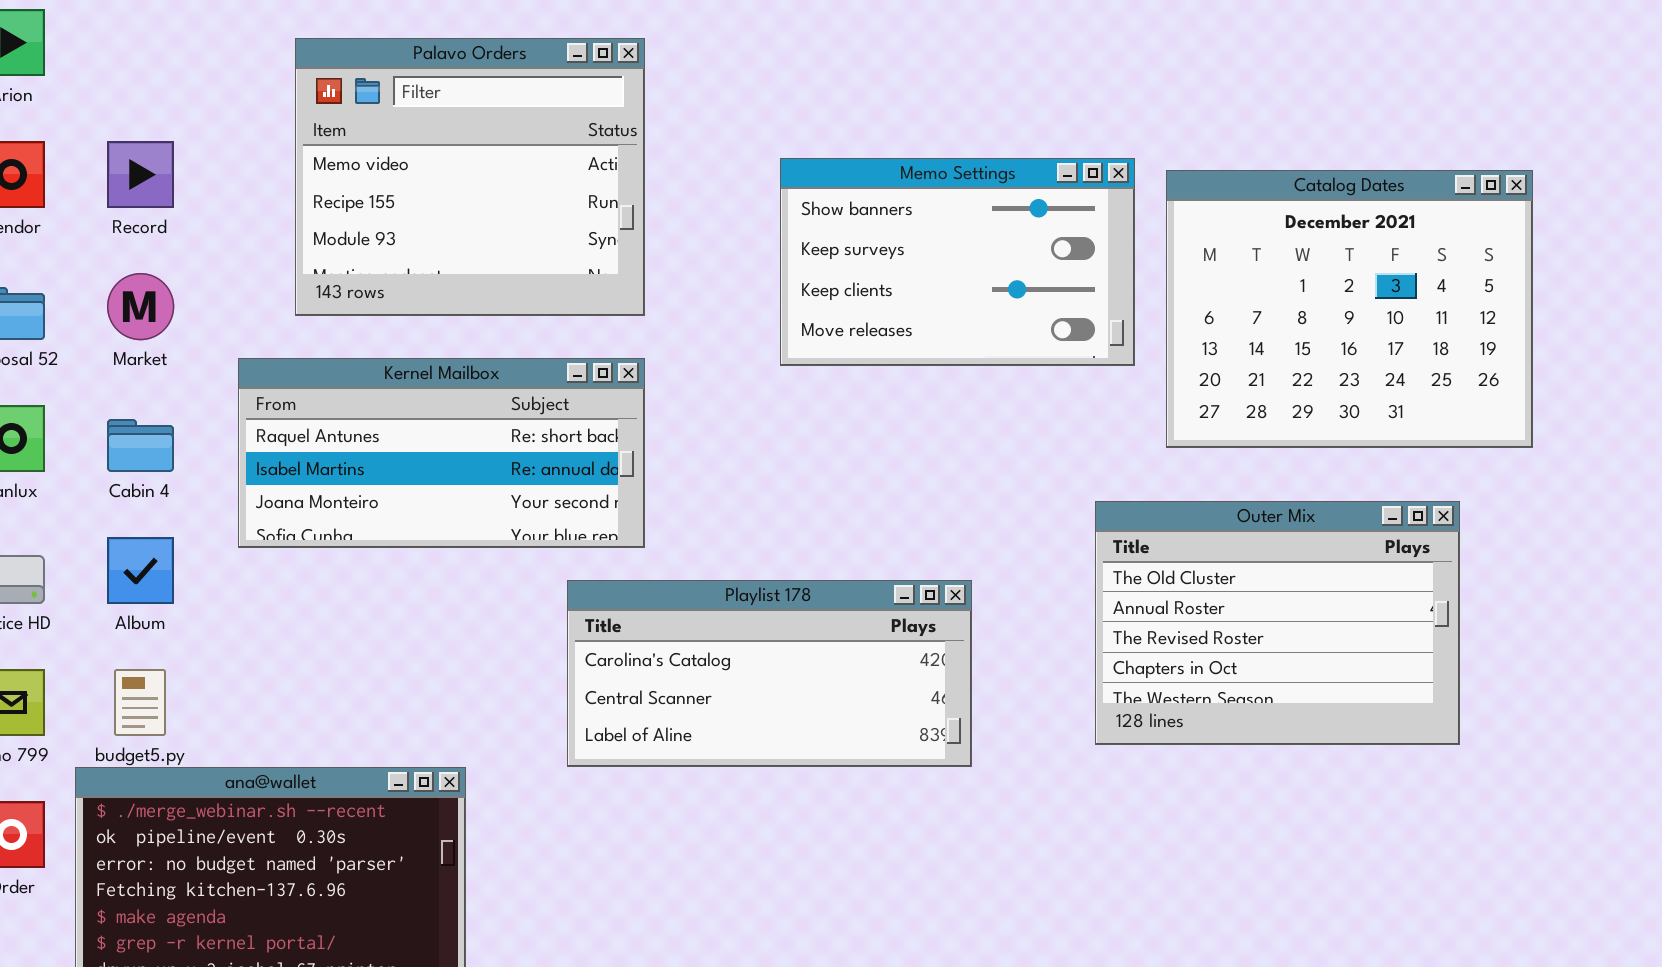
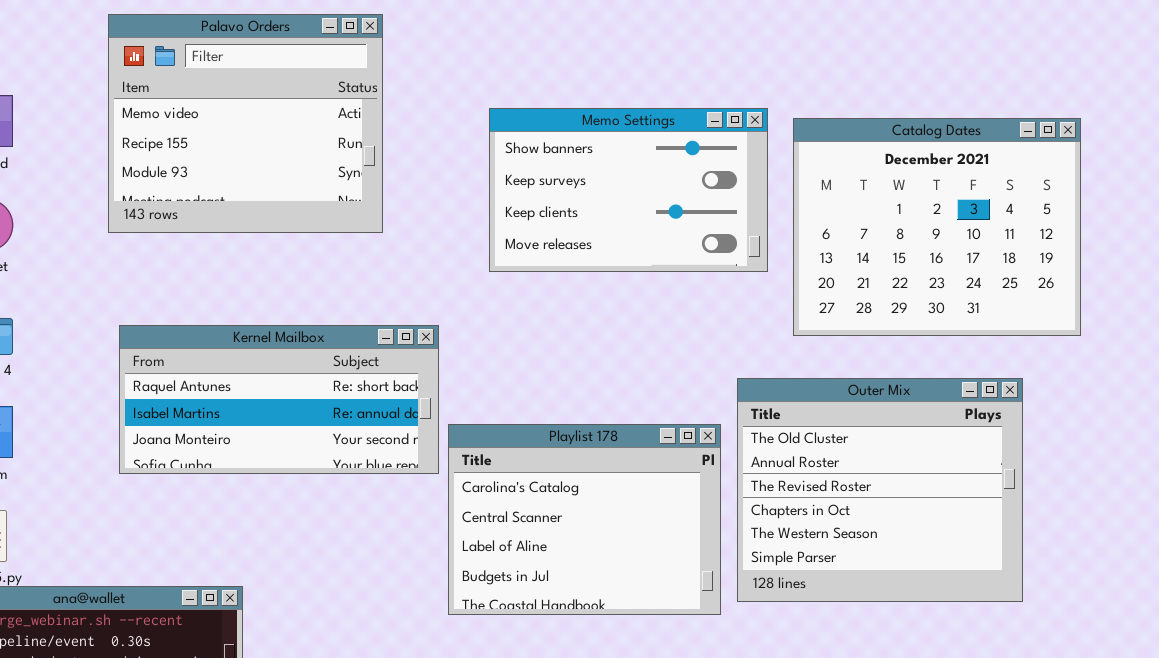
Kernel Mailbox: [238,358,645,548] -> [119,325,439,474], moved
Outer Mix: [1095,501,1460,745] -> [737,378,1023,602], resized
Playlist 178: [567,580,972,767] -> [448,424,721,615], moved, resized

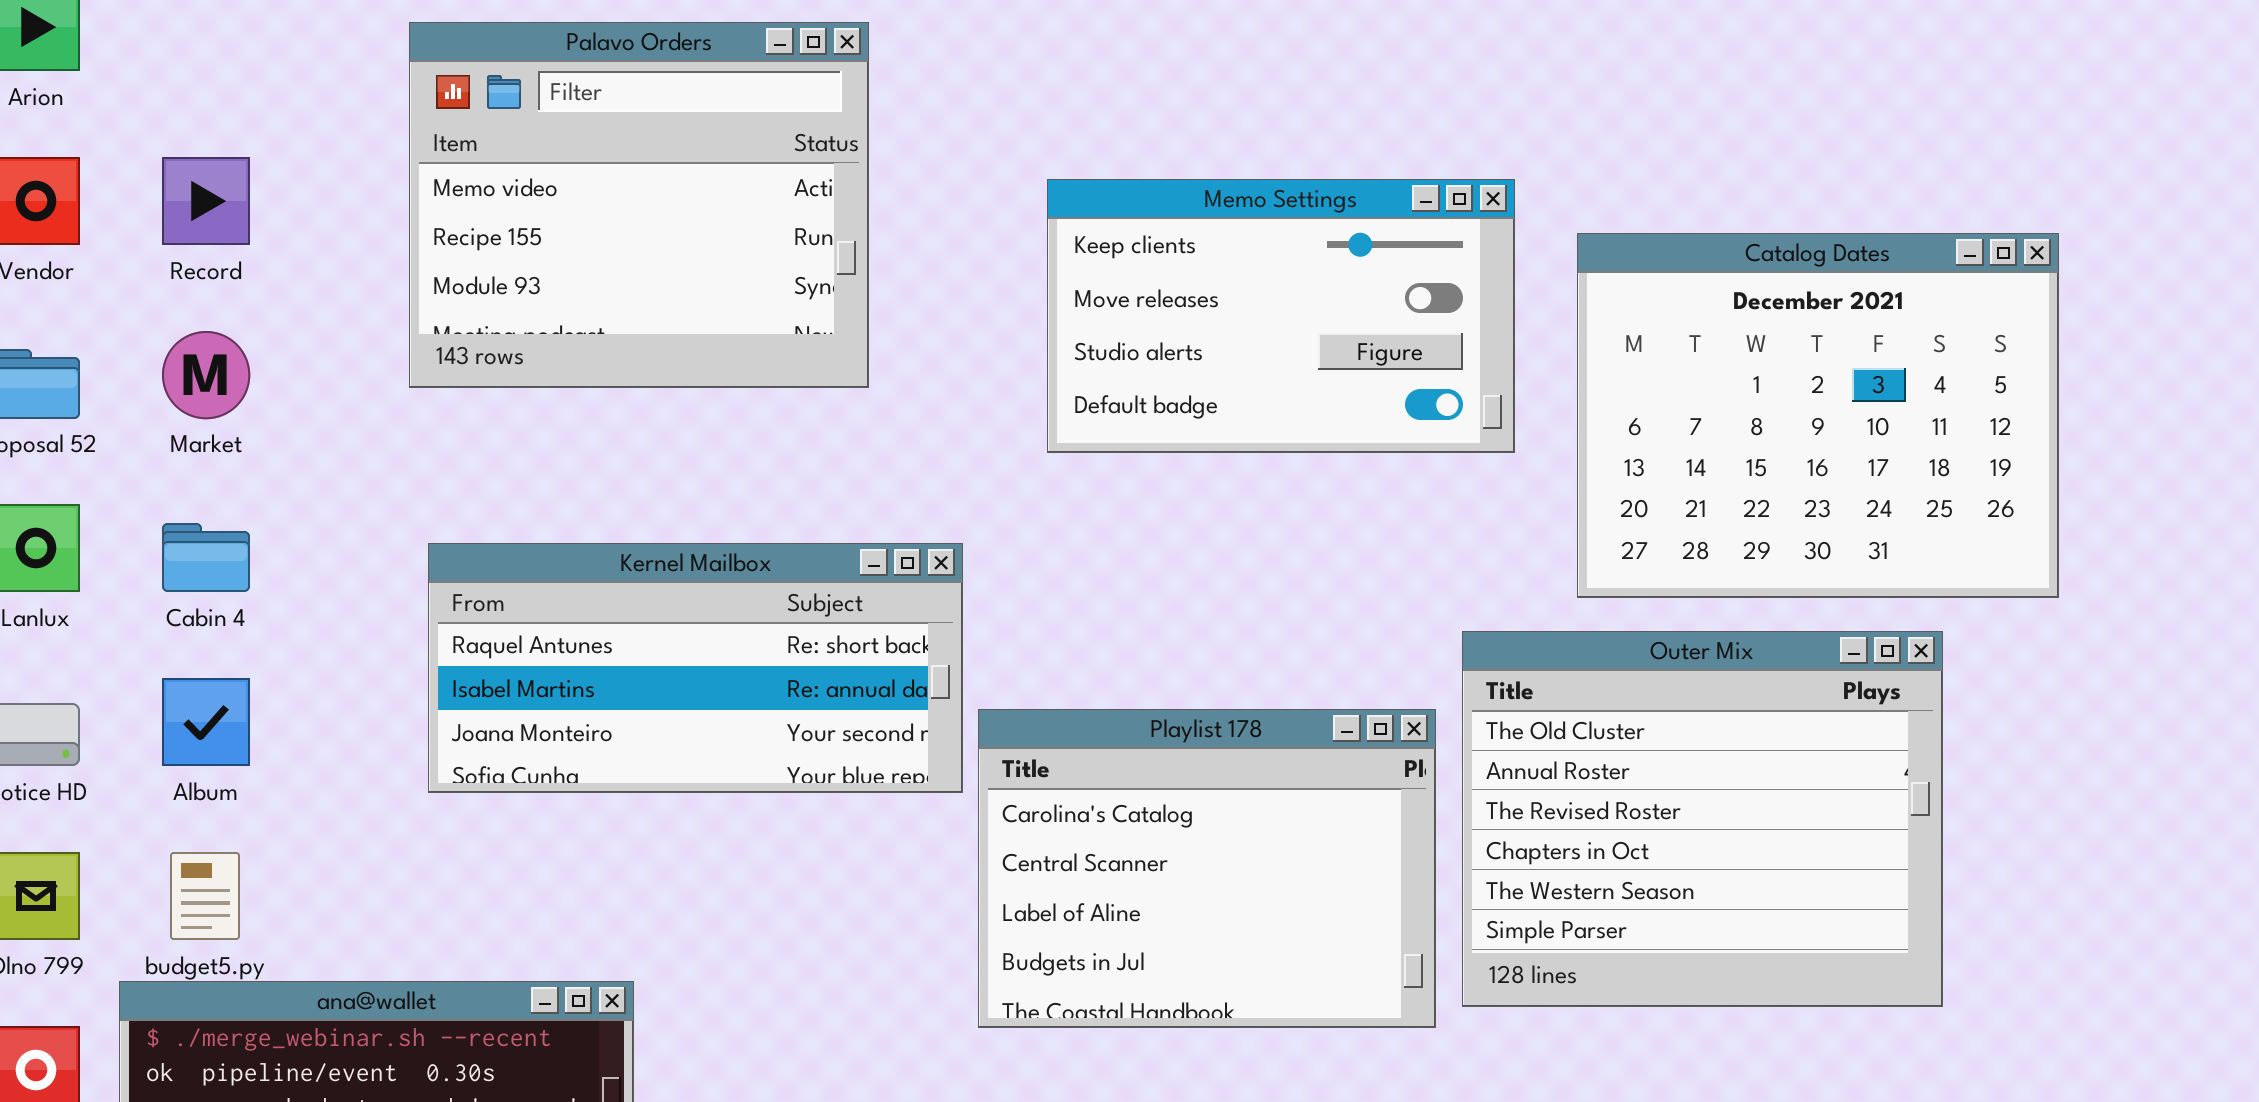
Memo Settings: [489,108,768,272] -> [1047,179,1515,453], scrolled down 2 rows
Catalog Dates: [793,118,1081,336] -> [1577,233,2059,598], moved

